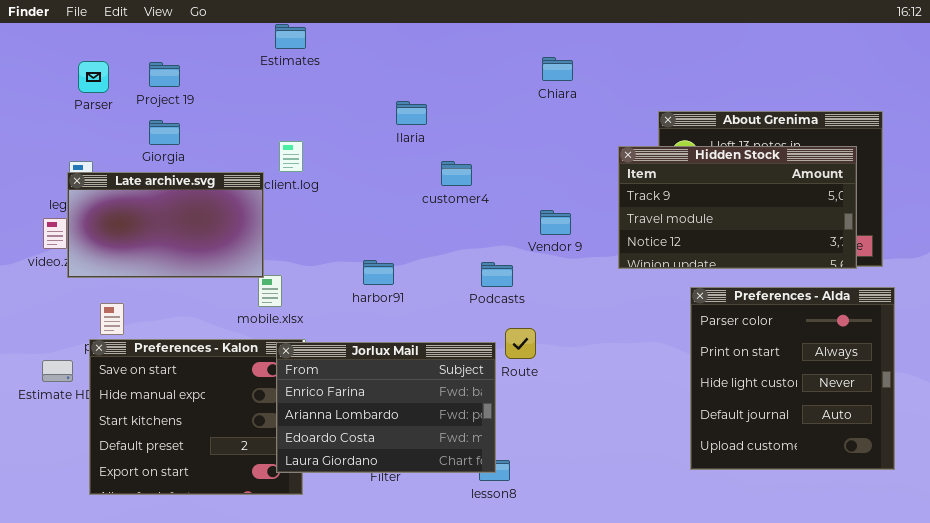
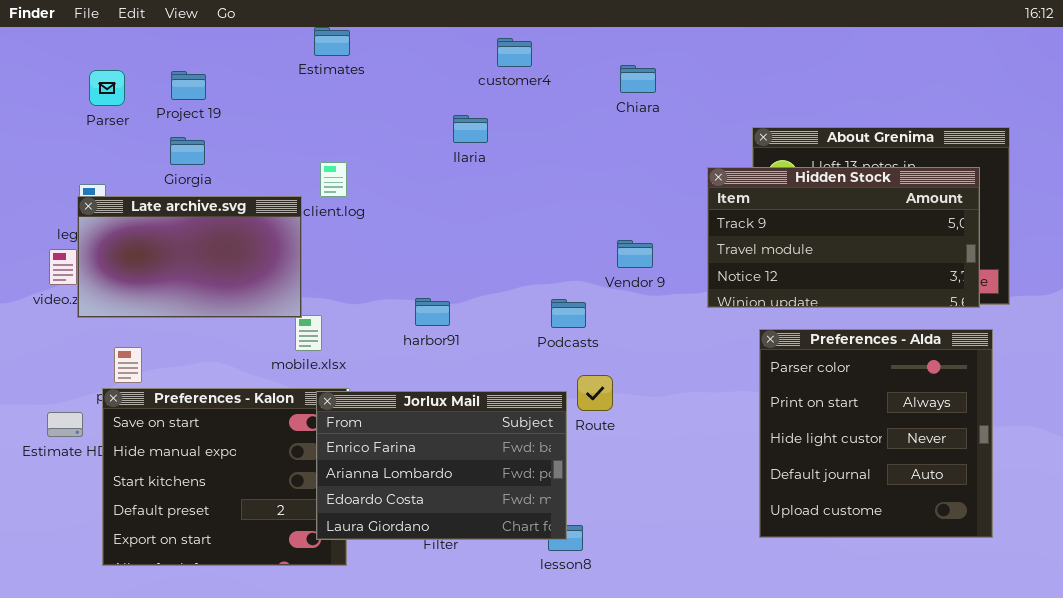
customer4: [441,161,472,186] -> [497,38,532,67], moved
Preferences - Alda: [690,287,895,470] -> [759,329,993,538], moved

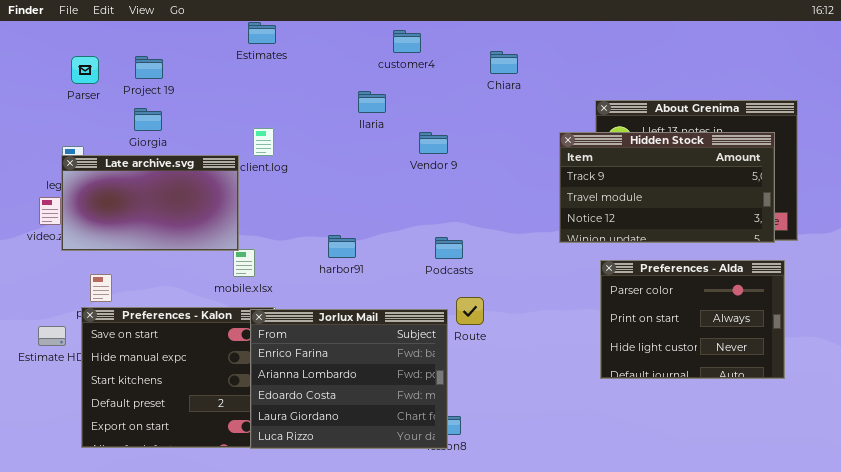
Vendor 9: [617,240,653,268] -> [419,132,448,154], moved
Preferences - Alda: [759,329,993,538] -> [600,260,785,379], resized
Jorlux Mail: [316,391,567,540] -> [250,309,448,449], resized

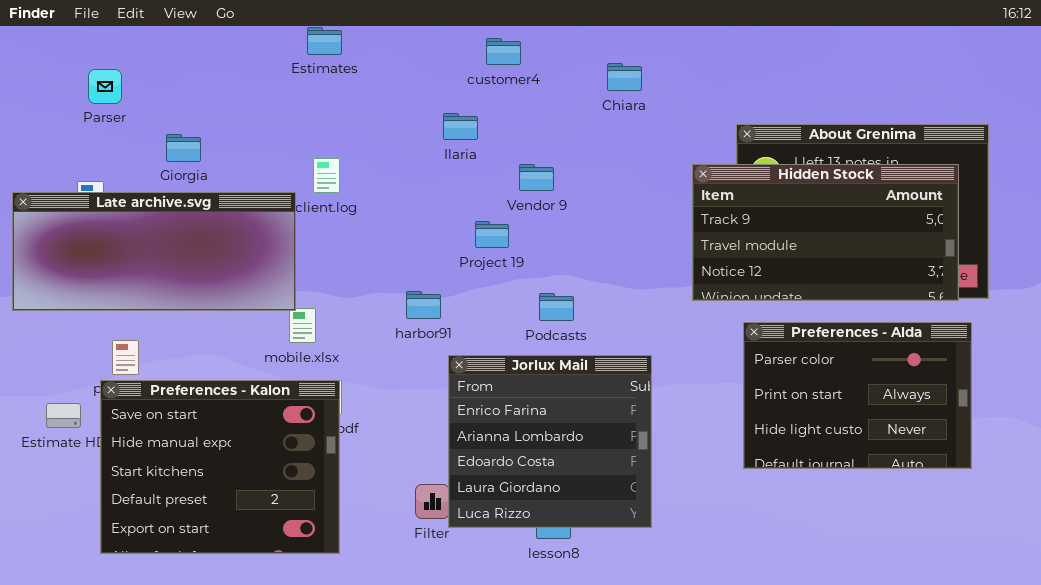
Project 19: [135,56,163,79] -> [475,221,509,248], moved
Late archive.svg: [61,155,239,251] -> [12,192,296,311], resized
Jorlux Mail: [250,309,448,449] -> [448,355,652,528], moved, resized

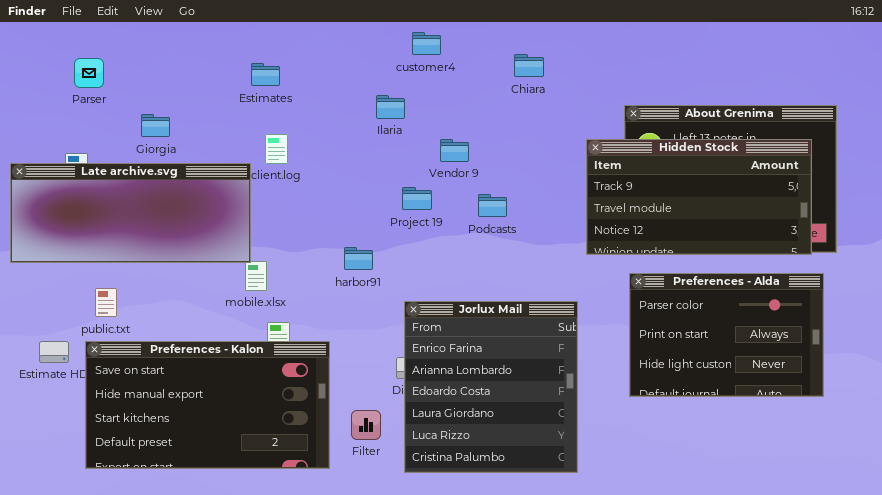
Estimates: [307,27,342,55] -> [251,63,280,86], moved
Podcasts: [539,293,574,321] -> [478,194,507,217], moved
Jorlux Mail: [448,355,652,528] -> [404,301,578,473], moved, resized
Preferences - Kalon: [100,380,340,554] -> [85,341,330,469], resized

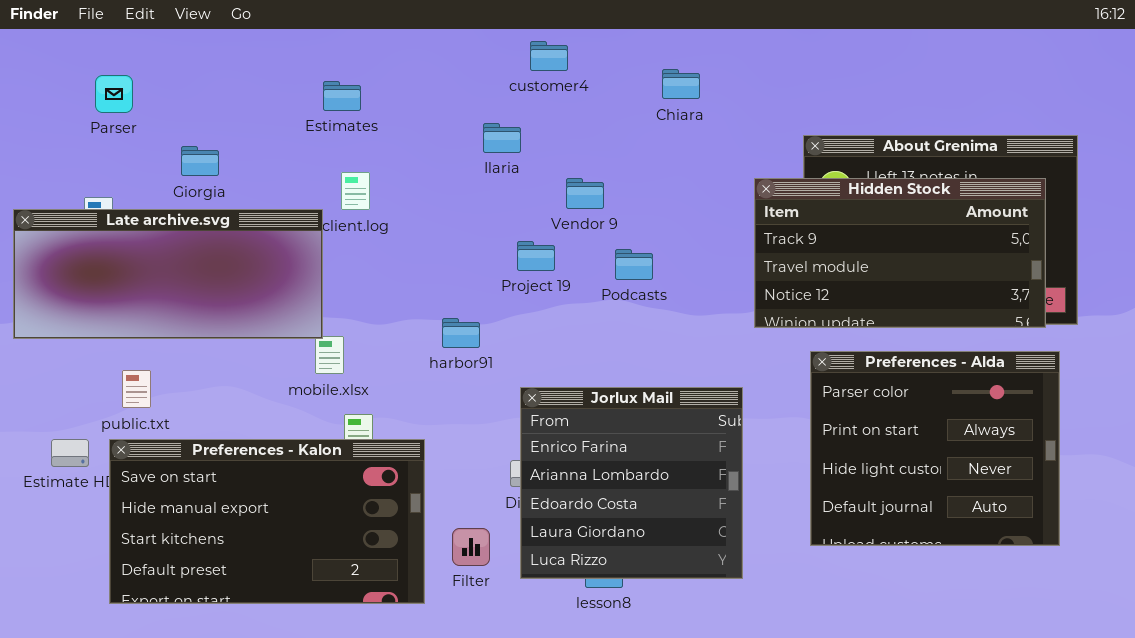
Preferences - Alda: [629,273,824,397] -> [810,351,1060,546], resized
Jorlux Mail: [404,301,578,473] -> [520,387,743,579], resized

